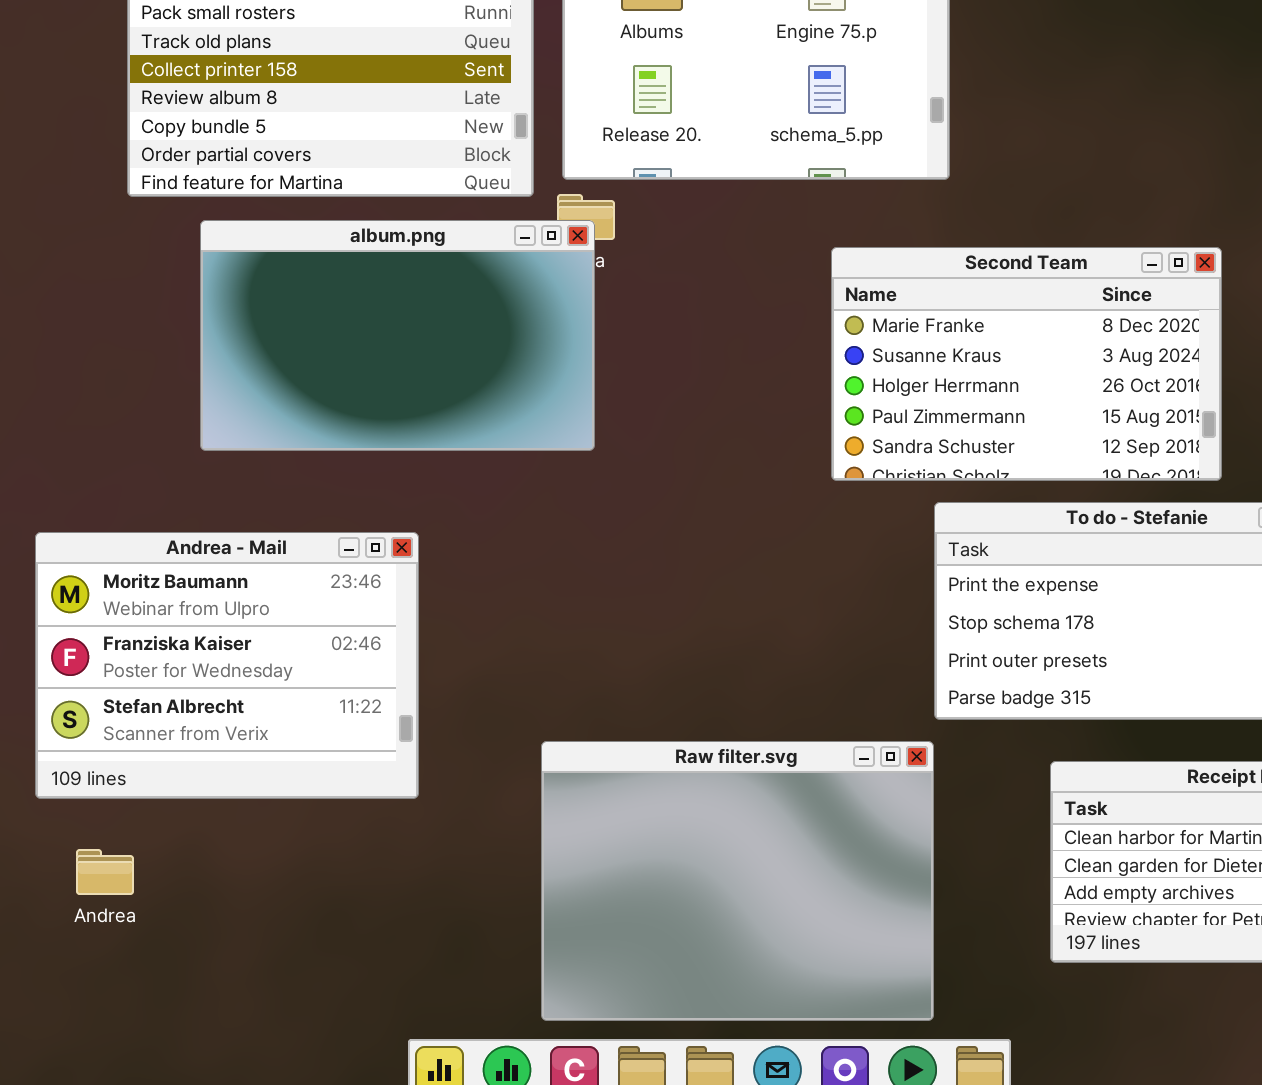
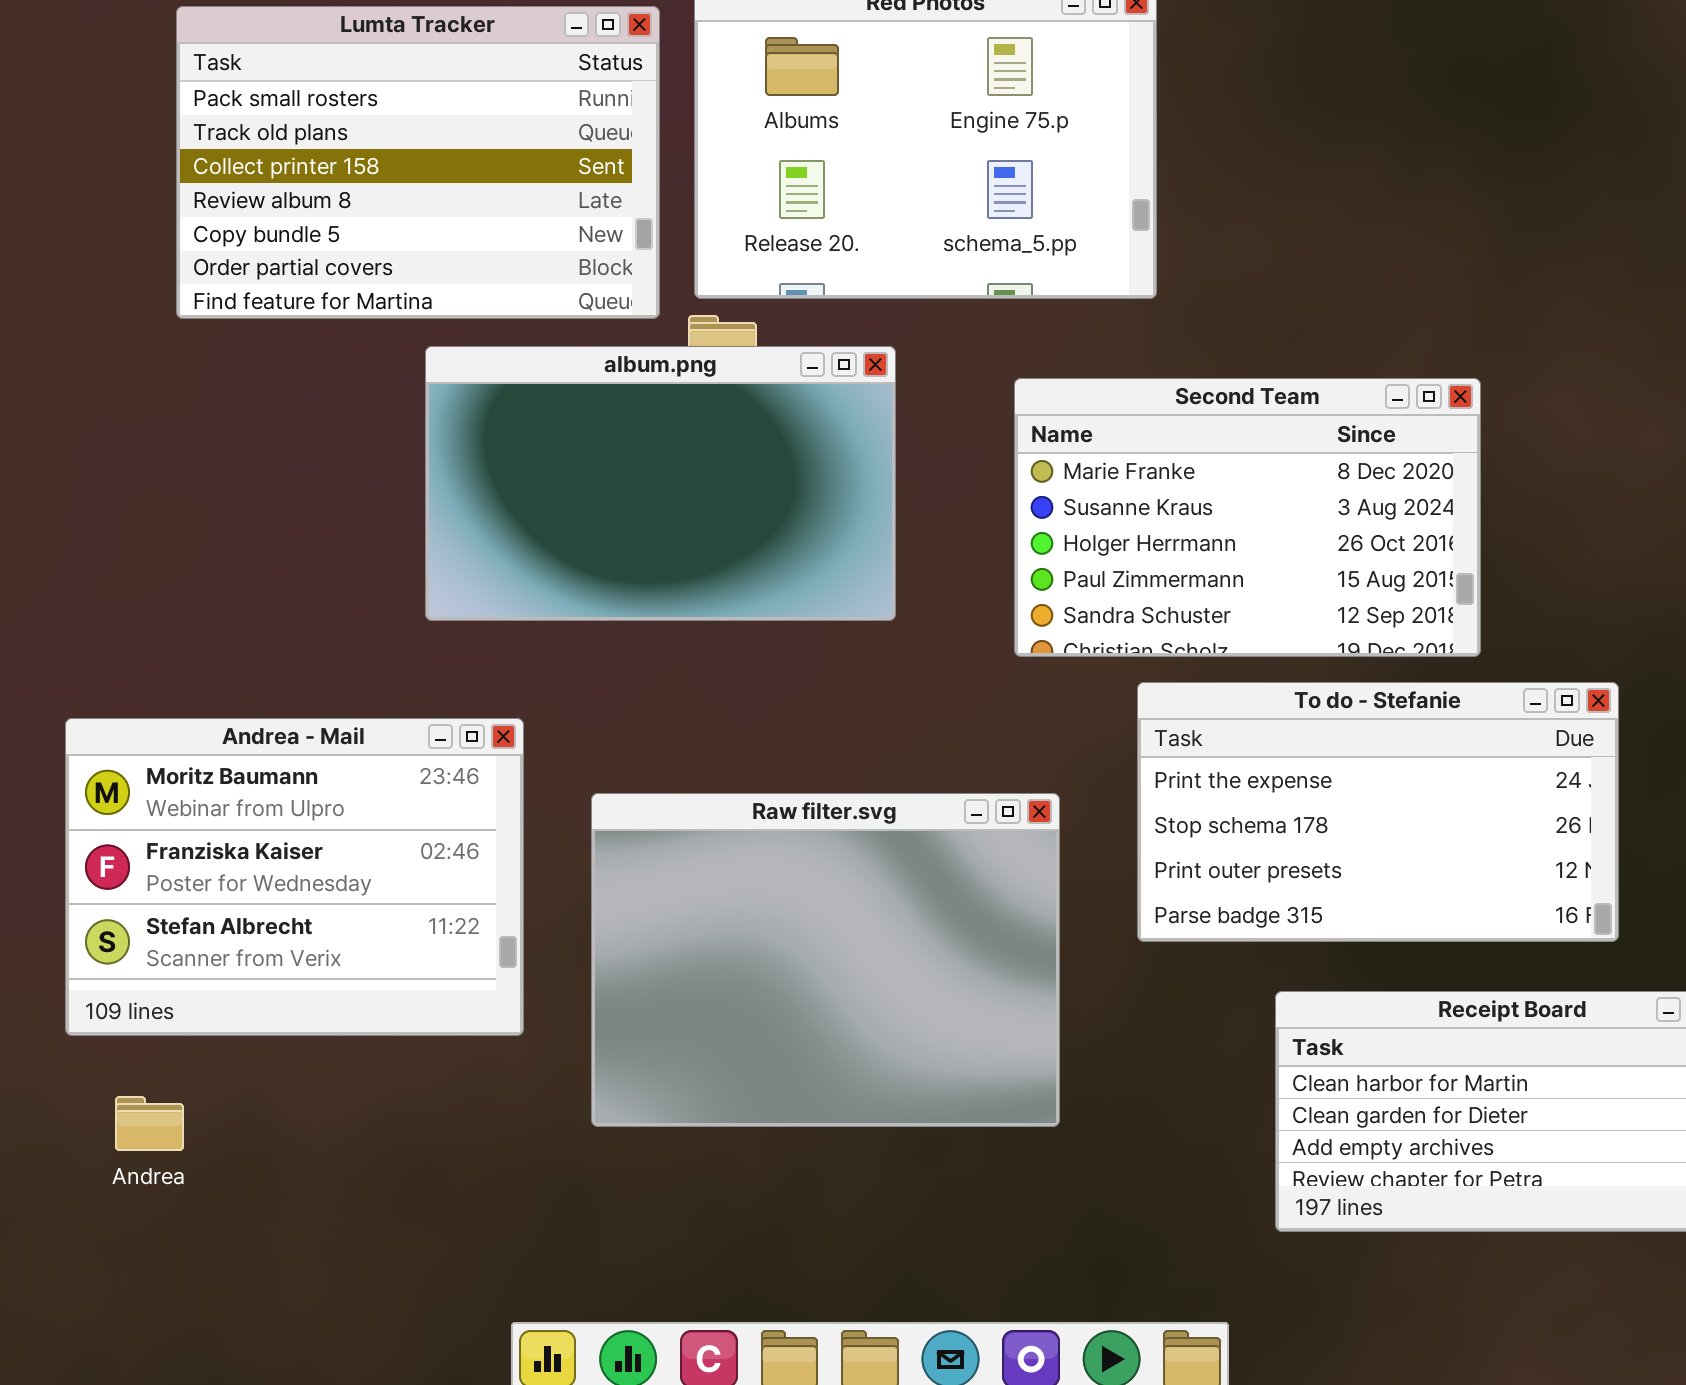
album.png: [200,220,595,451] -> [425,346,896,621], moved
Raw filter.svg: [541,741,934,1021] -> [591,793,1060,1127], moved

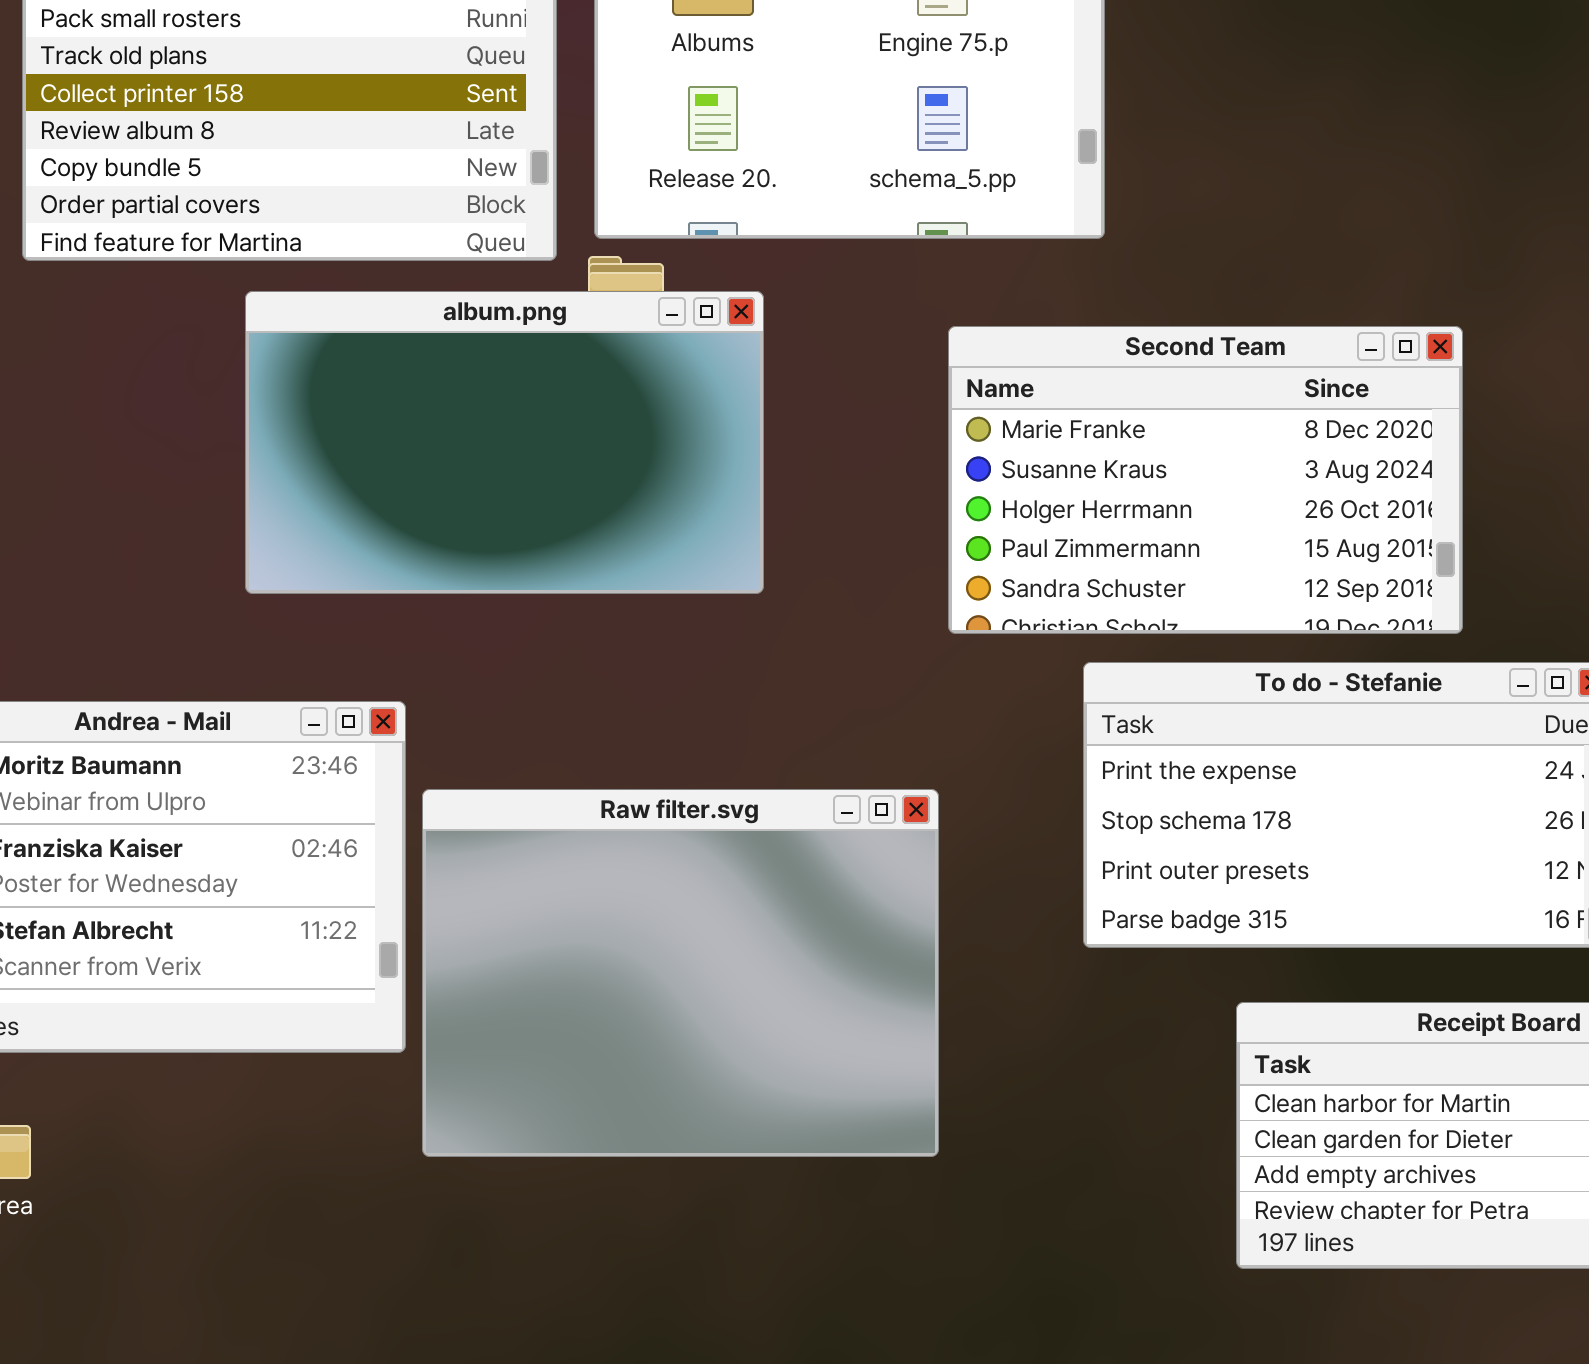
album.png: [425,346,896,621] -> [245,291,764,594], moved
Raw filter.svg: [591,793,1060,1127] -> [422,789,939,1157], moved

